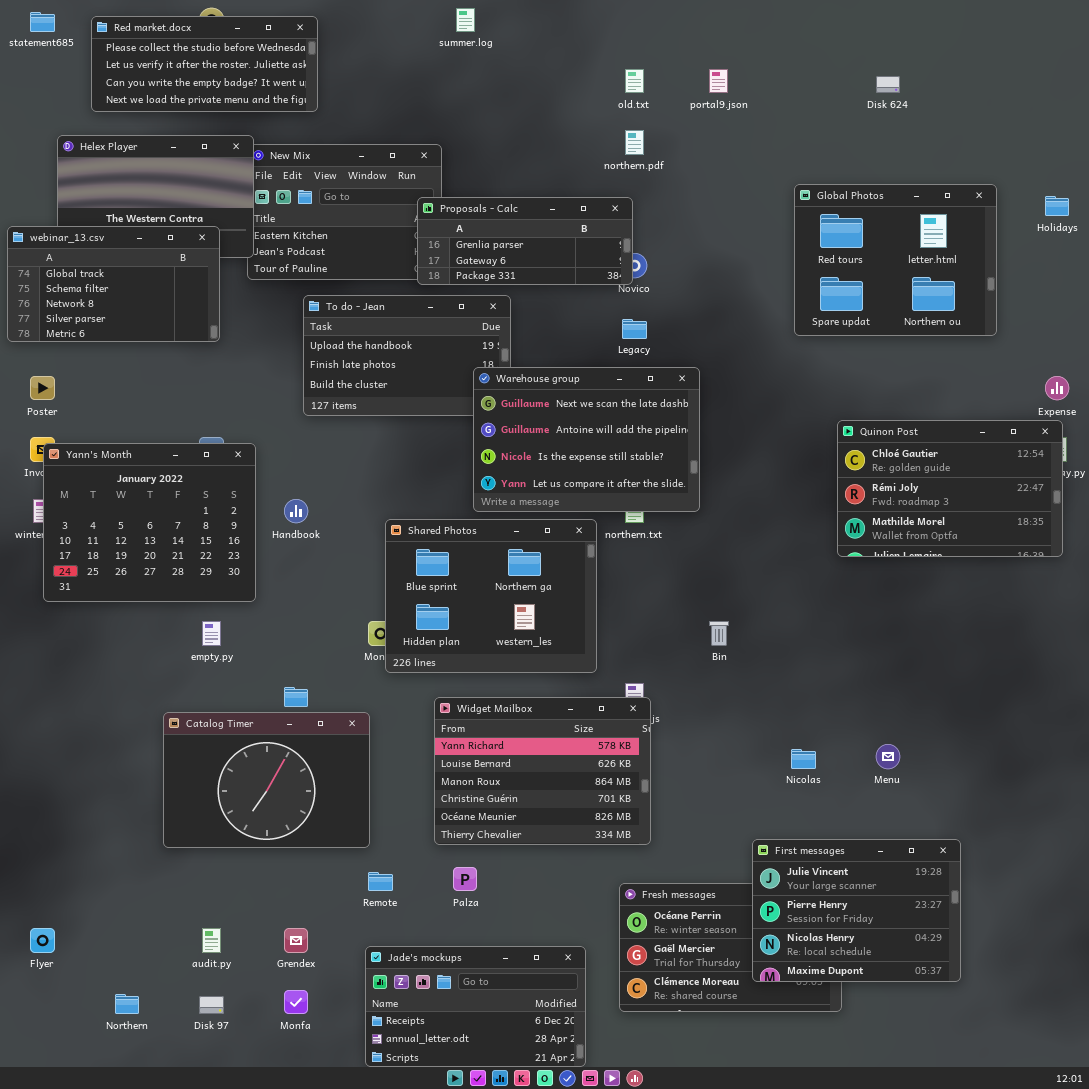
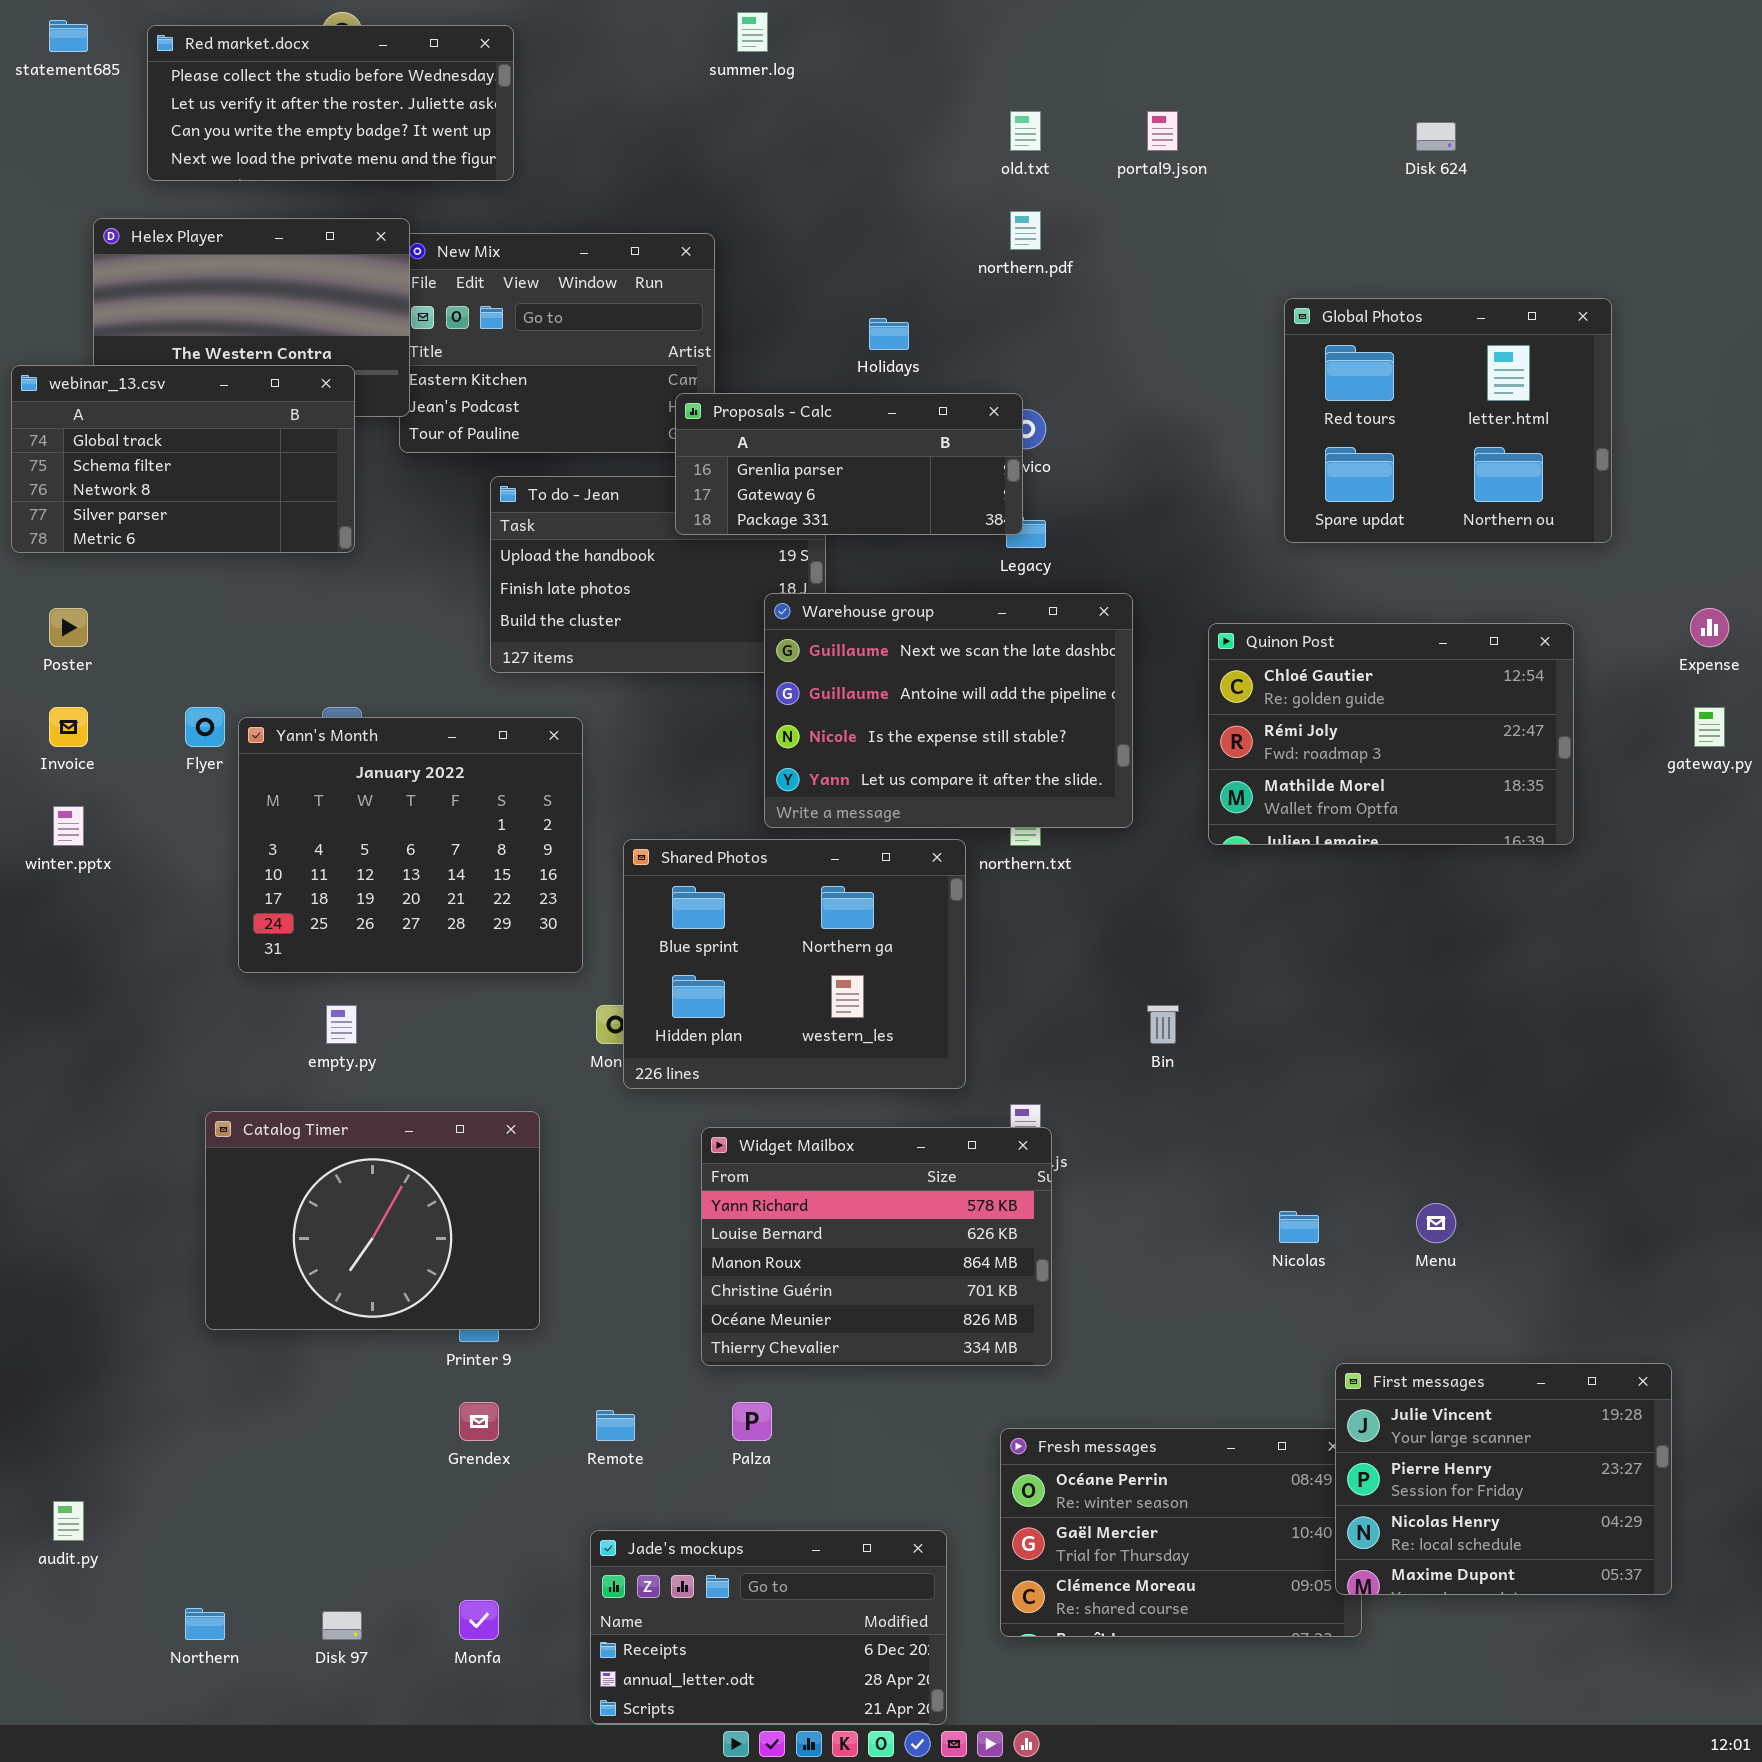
Holidays: [1045,196,1069,216] -> [869,318,909,350], moved
Proposals - Calc: [417,197,633,285] -> [675,393,1023,535], moved
Quinon Post: [837,420,1063,557] -> [1208,623,1574,845], moved
Yann's Month: [43,443,256,602] -> [238,717,583,973], moved
Catalog Timer: [163,712,370,848] -> [205,1111,540,1330], moved
First messages: [752,839,961,982] -> [1335,1363,1672,1595], moved
Flyer: [30,928,55,953] -> [185,707,225,747], moved
audit.py: [202,928,221,953] -> [53,1501,84,1541], moved
Grendex: [284,928,308,953] -> [459,1402,499,1441], moved

